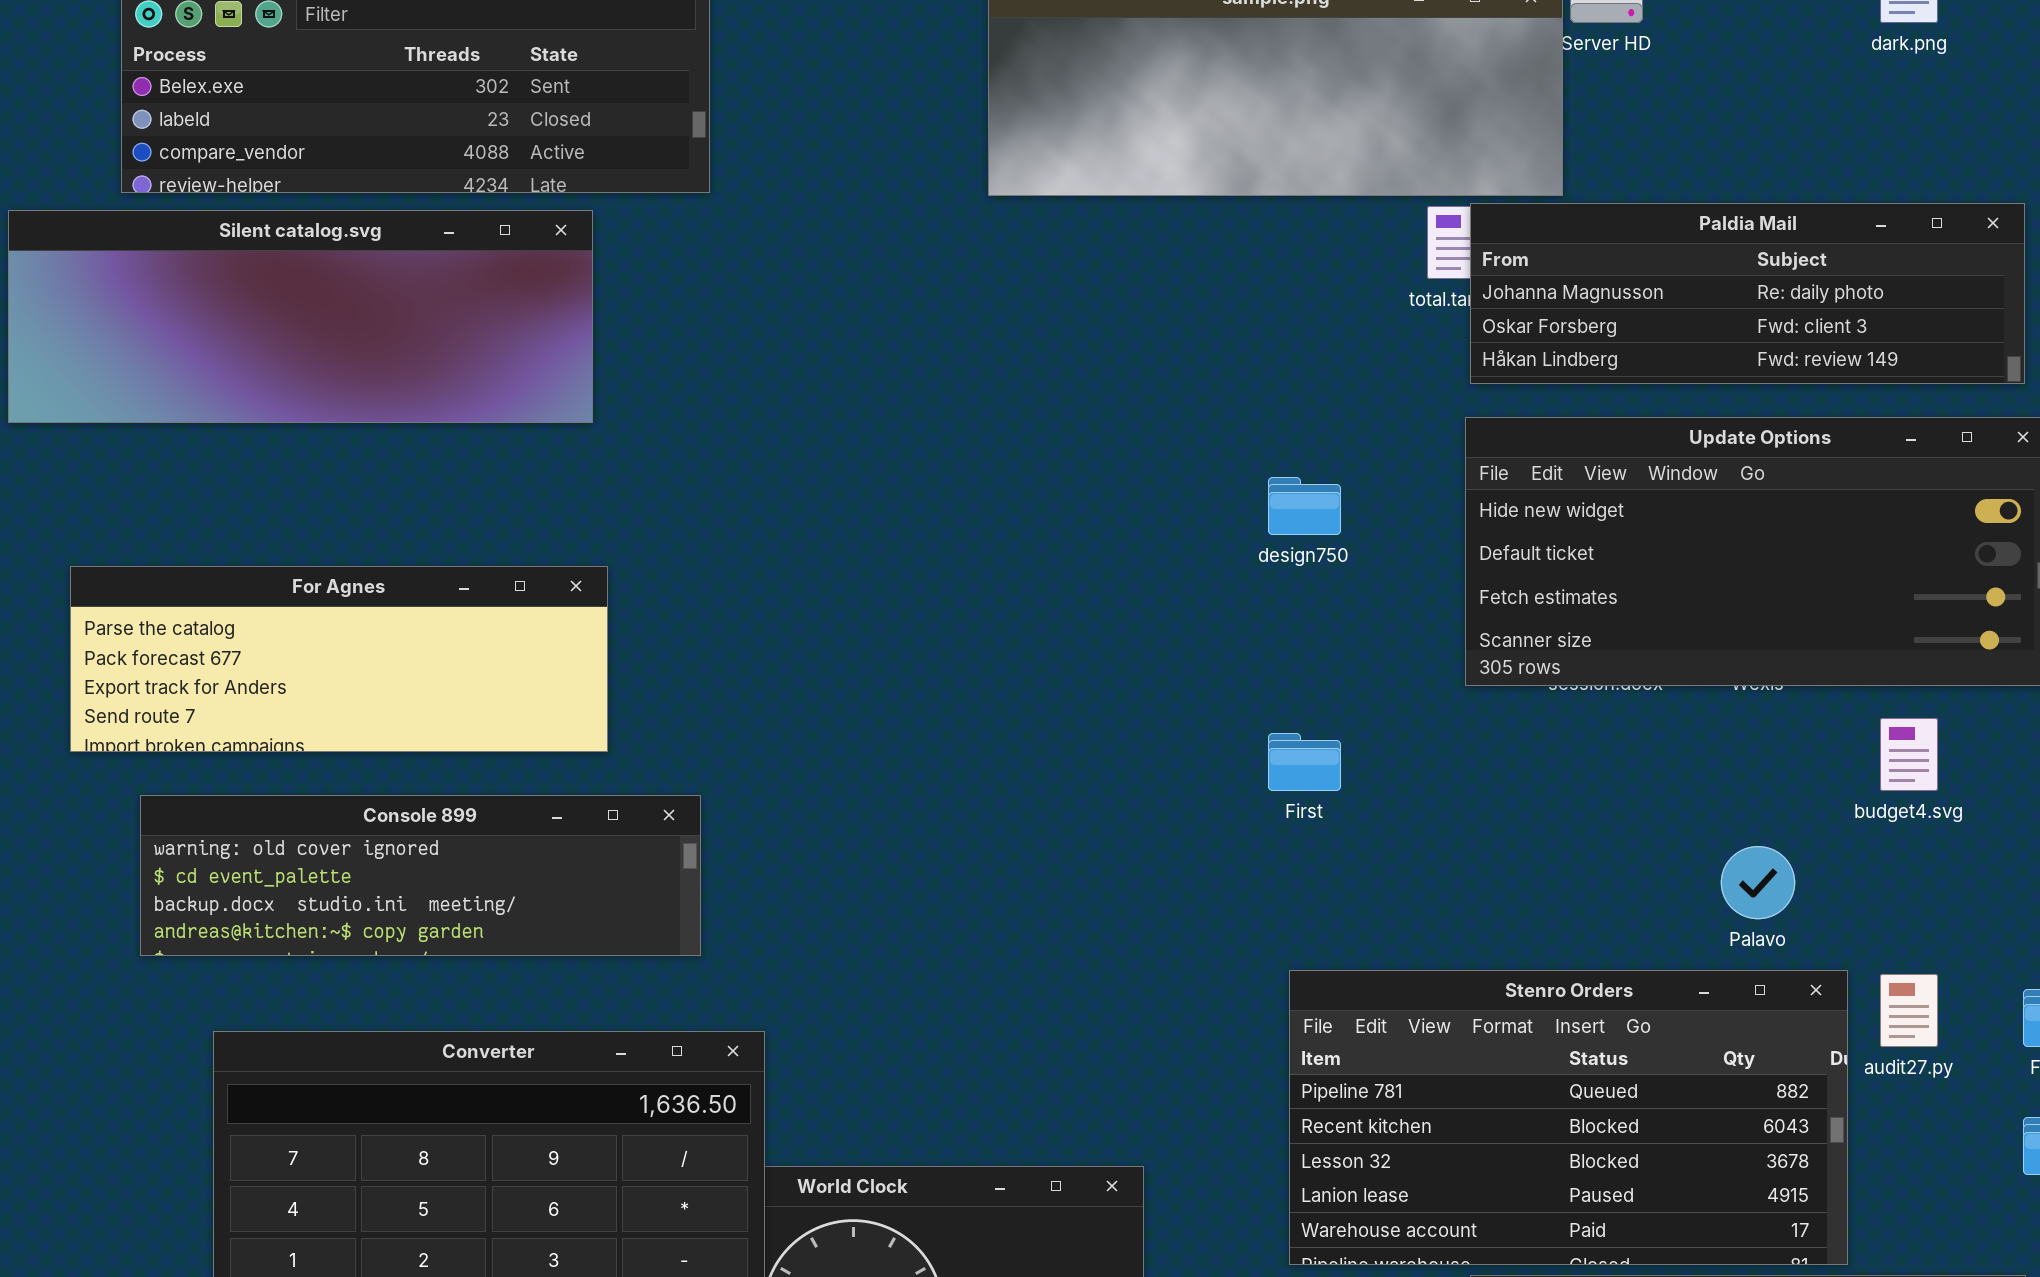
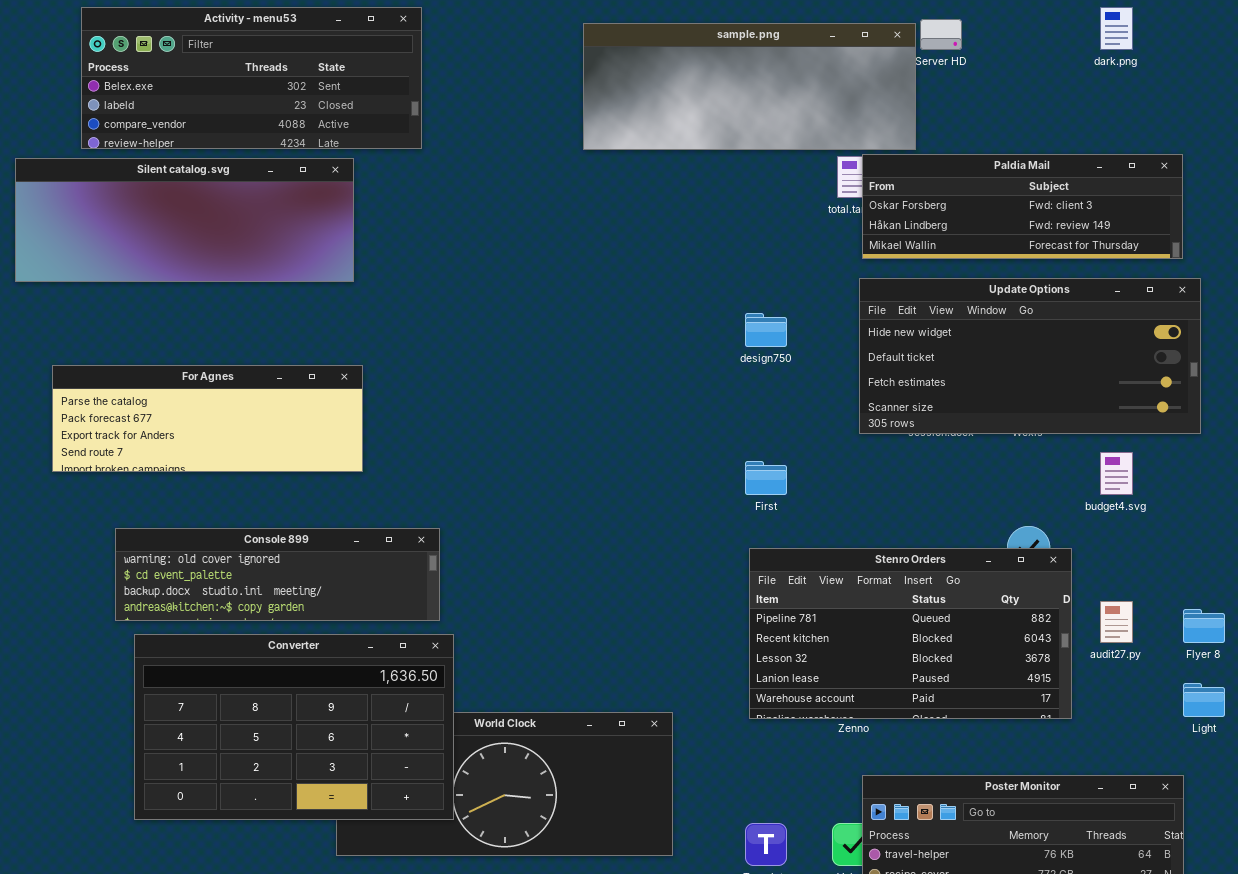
Paldia Mail: [1470,203,2025,384] -> [862,154,1183,259], scrolled down 1 row
Console 899: [140,795,701,956] -> [115,528,440,621], moved
Stenro Orders: [1289,970,1848,1265] -> [749,548,1072,719], moved

